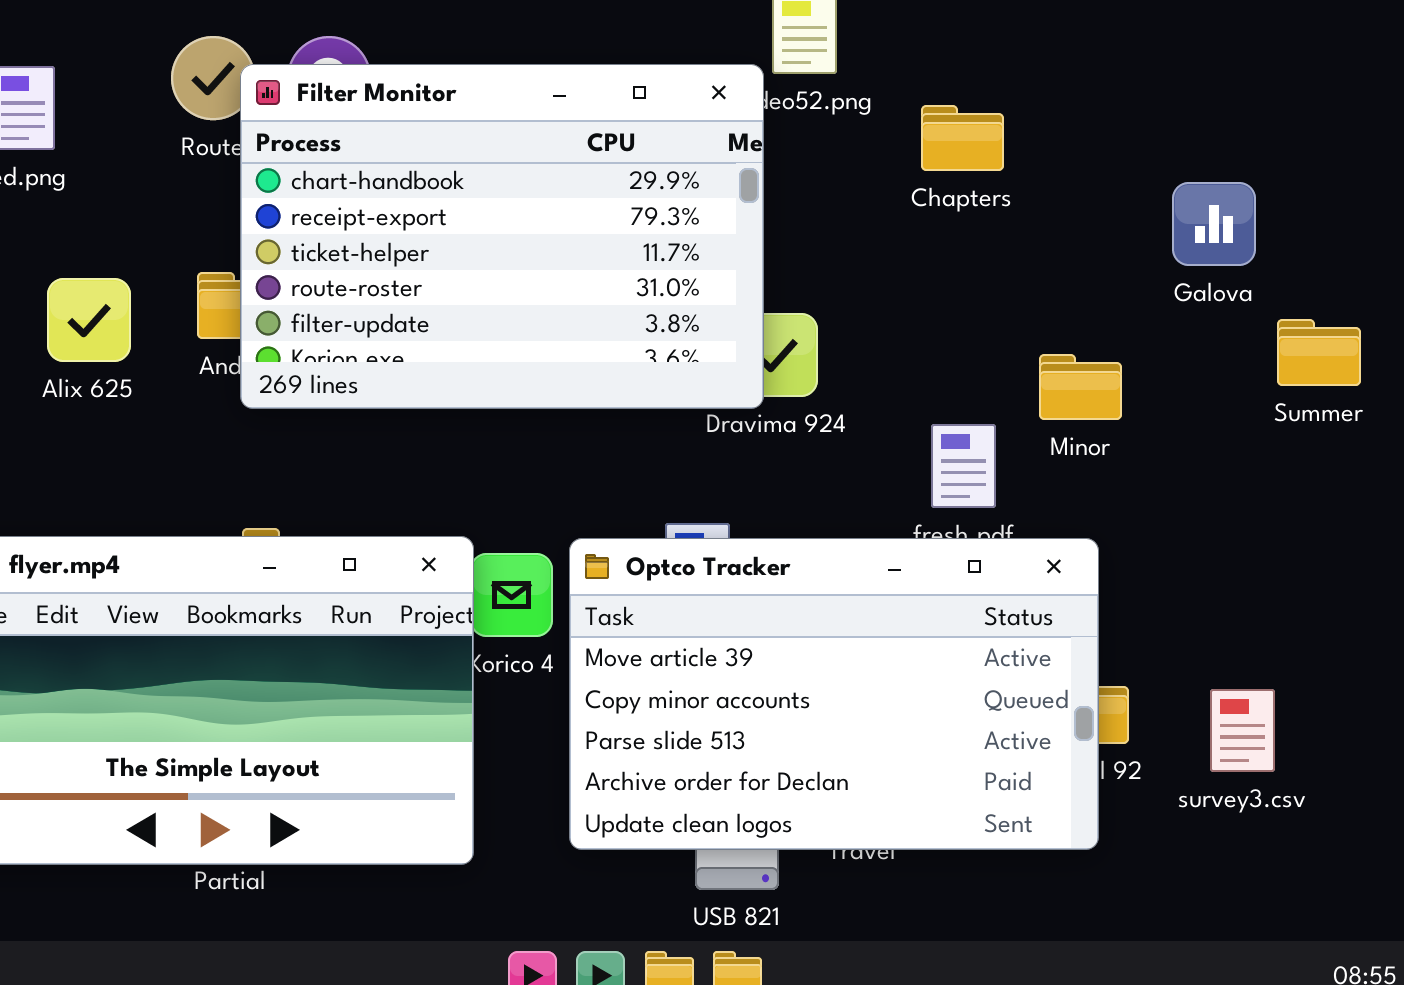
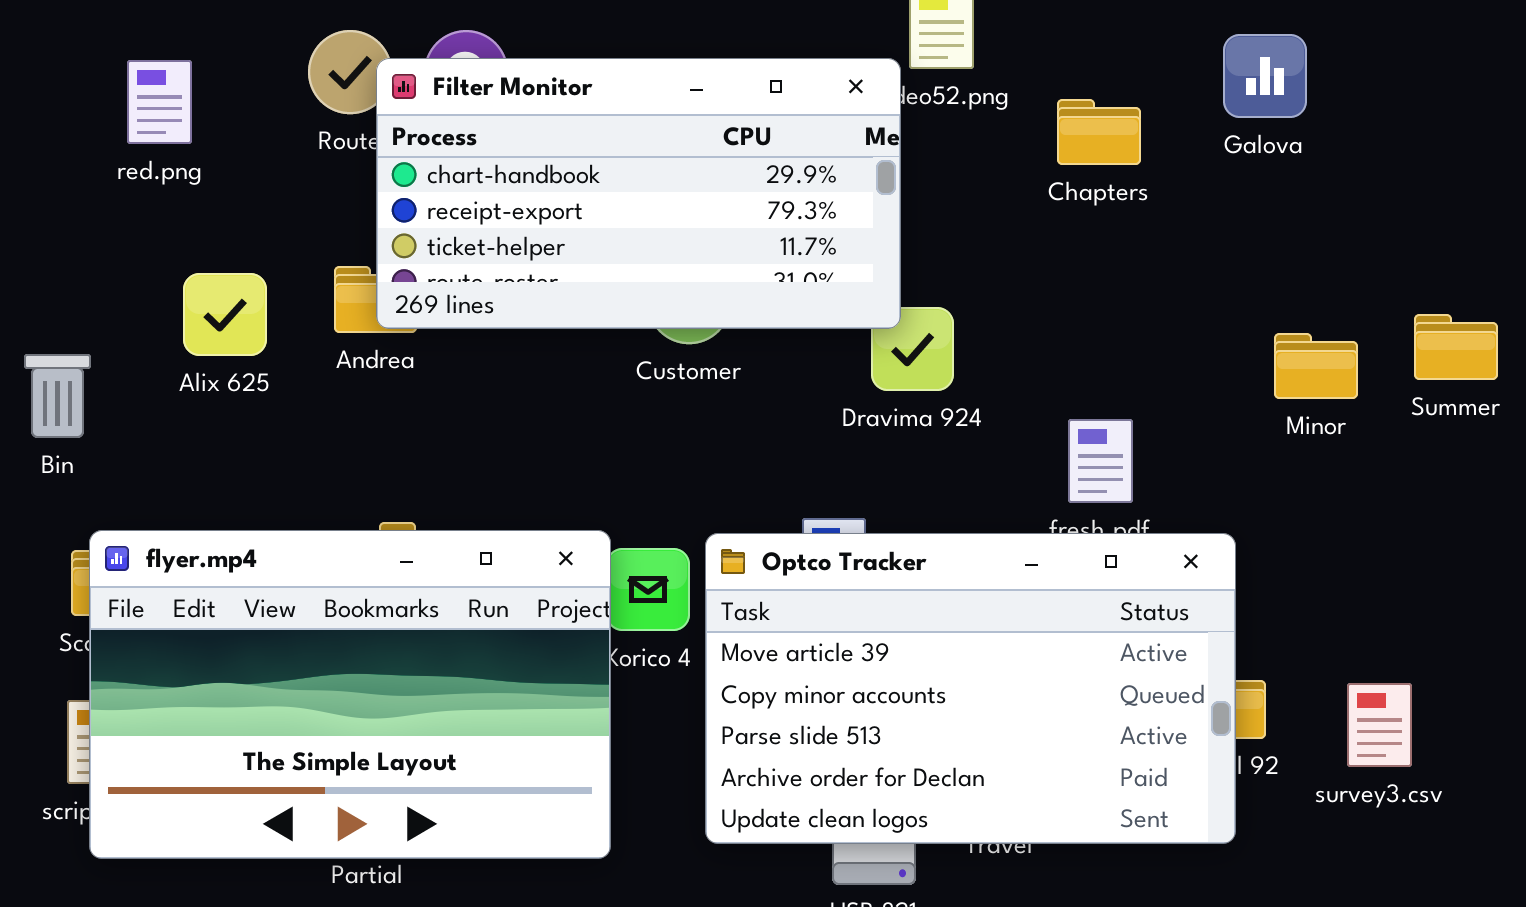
Filter Monitor: [240,64,764,409] -> [376,58,901,329], resized
Galova: [1172,182,1256,266] -> [1223,34,1307,118], moved
Minor: [1039,354,1122,420] -> [1274,333,1358,399], moved

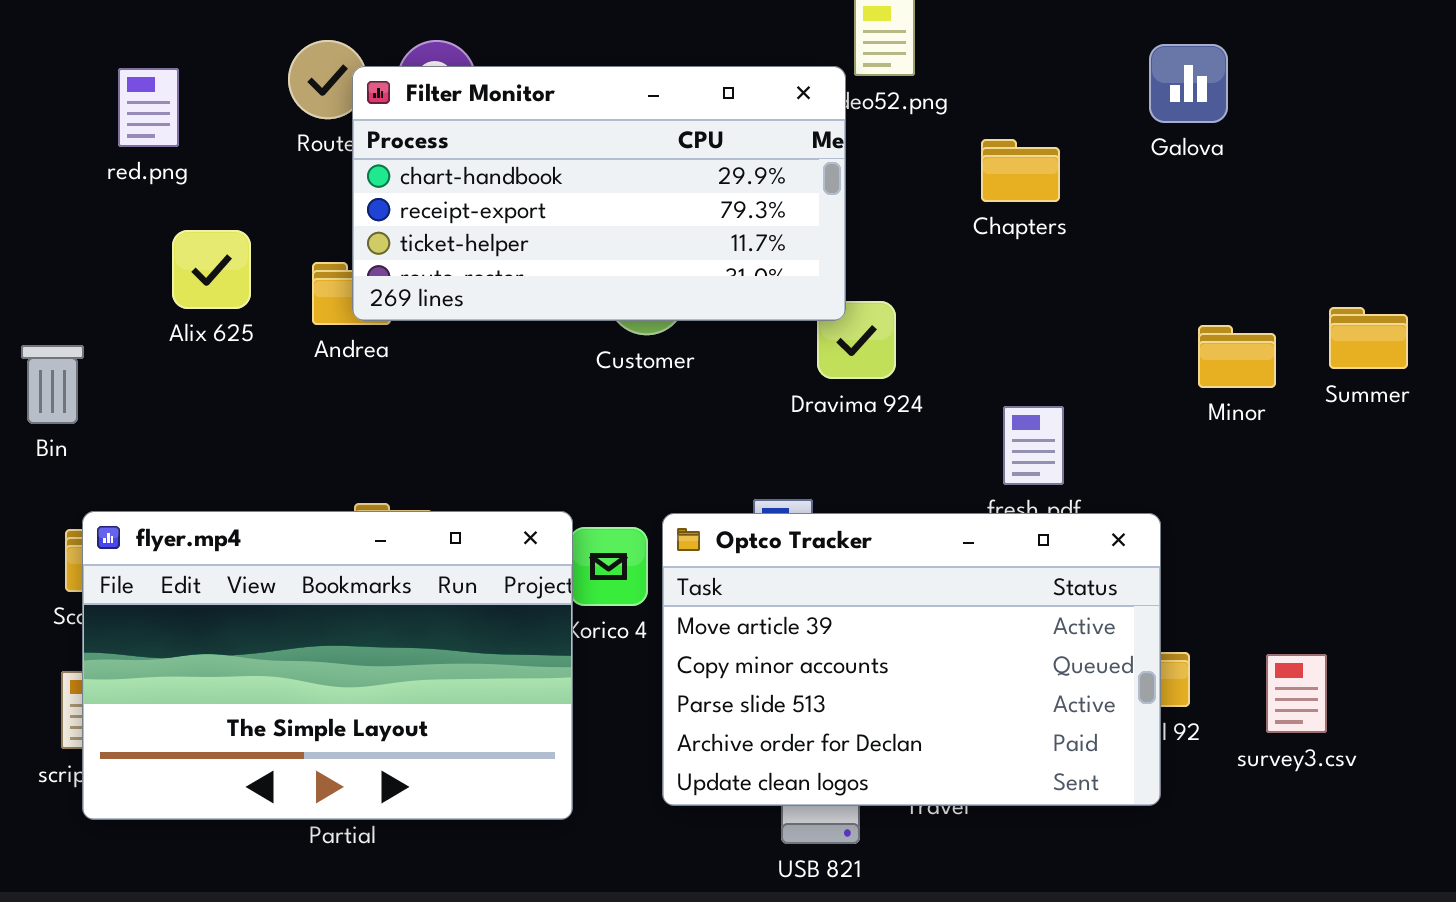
Chapters: [1057,99,1141,165] -> [981,139,1060,202], moved
Alix 625: [183,273,267,356] -> [172,230,251,309], moved

